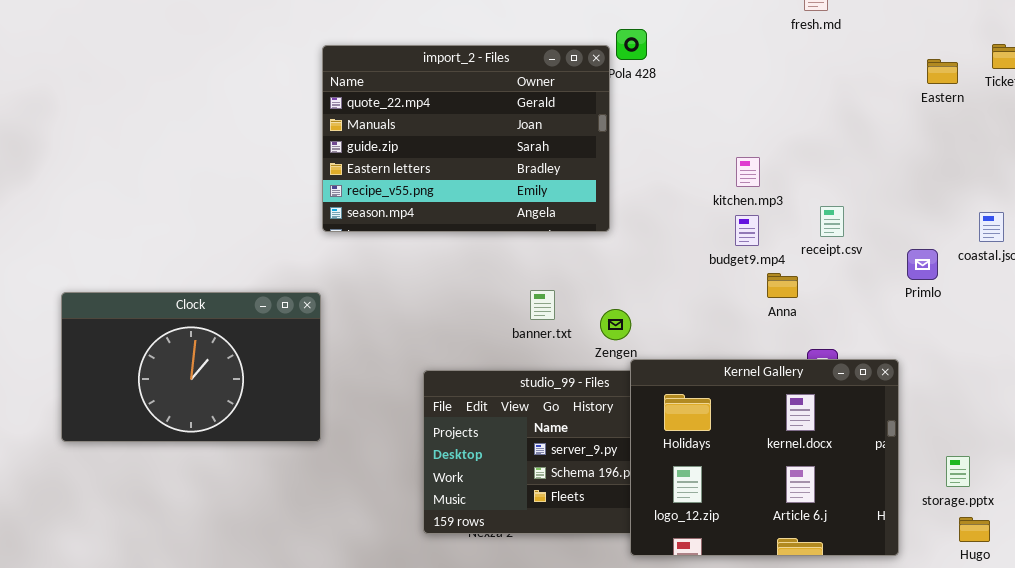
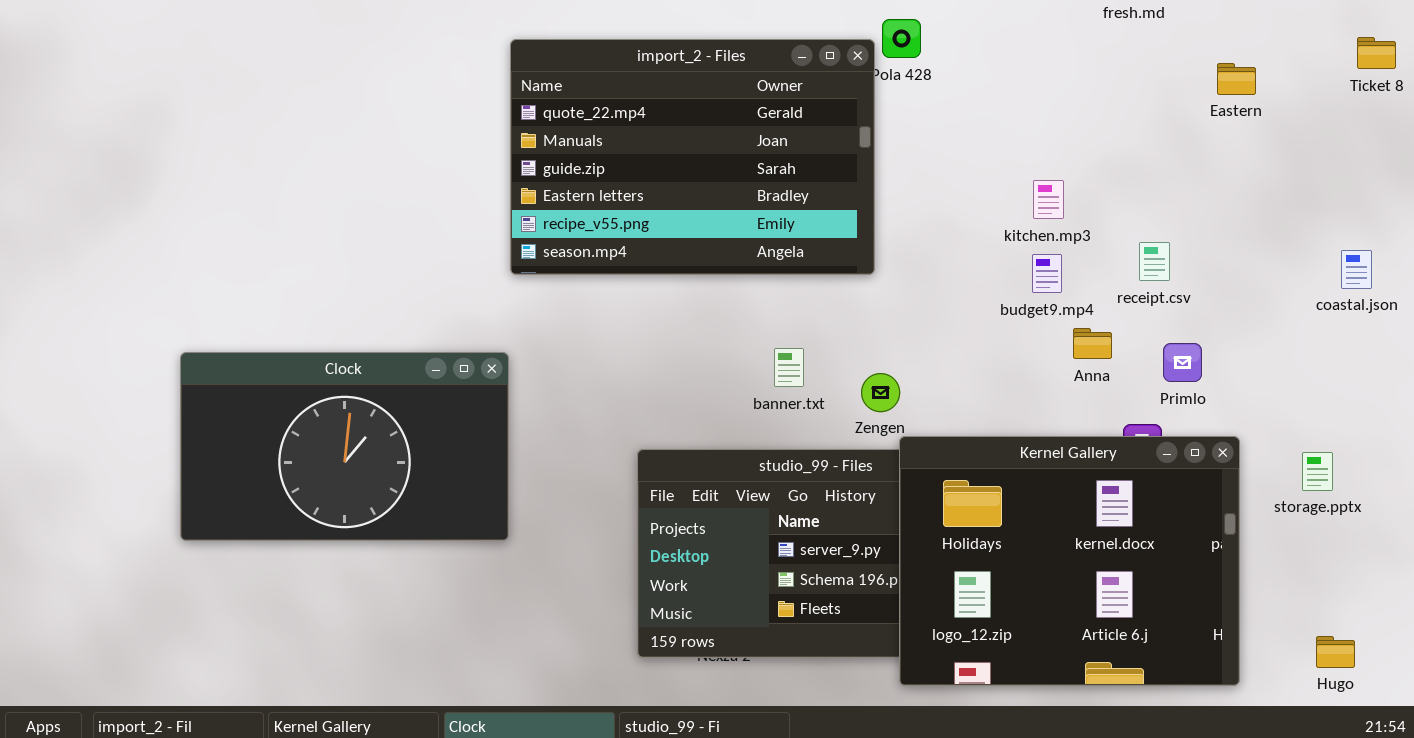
Eastern: [927,59,958,84] -> [1217,63,1256,95], moved
Primlo: [907,249,938,280] -> [1163,343,1202,382], moved
storage.pptx: [946,456,970,487] -> [1302,452,1333,491], moved

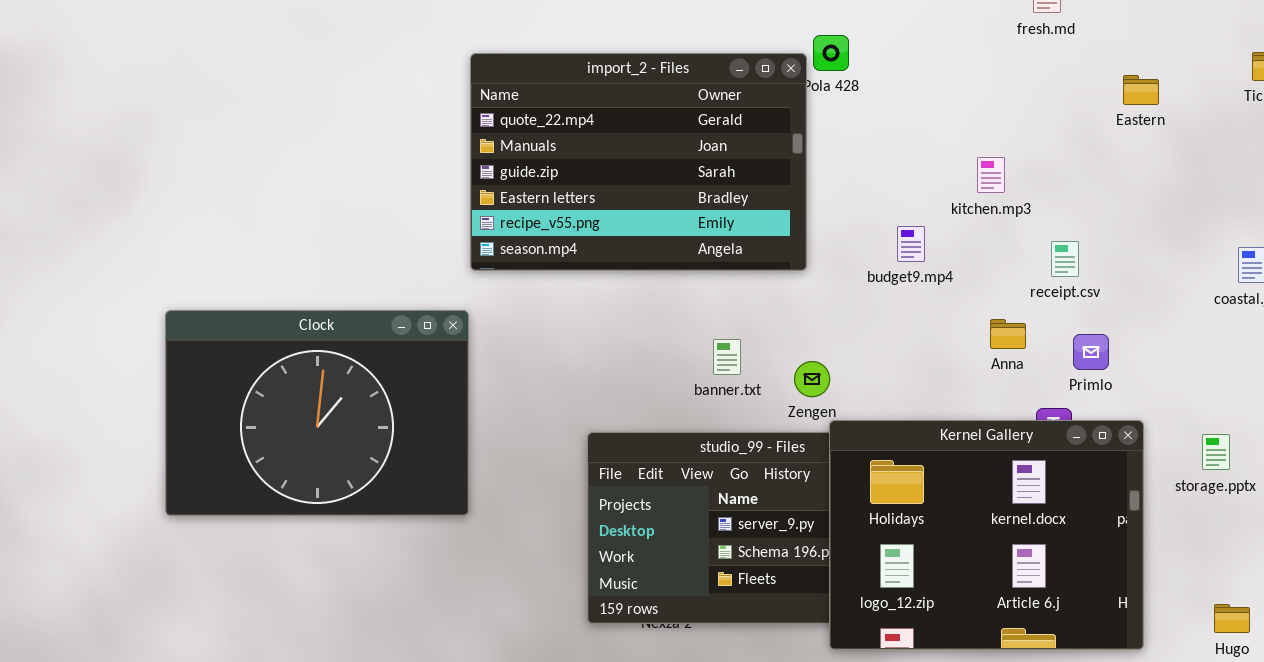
kitchen.mp3: [1033,180,1064,219] -> [977,157,1005,193], moved
budget9.mp4: [1032,254,1062,293] -> [897,226,925,262], moved
Clock: [180,352,509,541] -> [165,310,469,516], resized

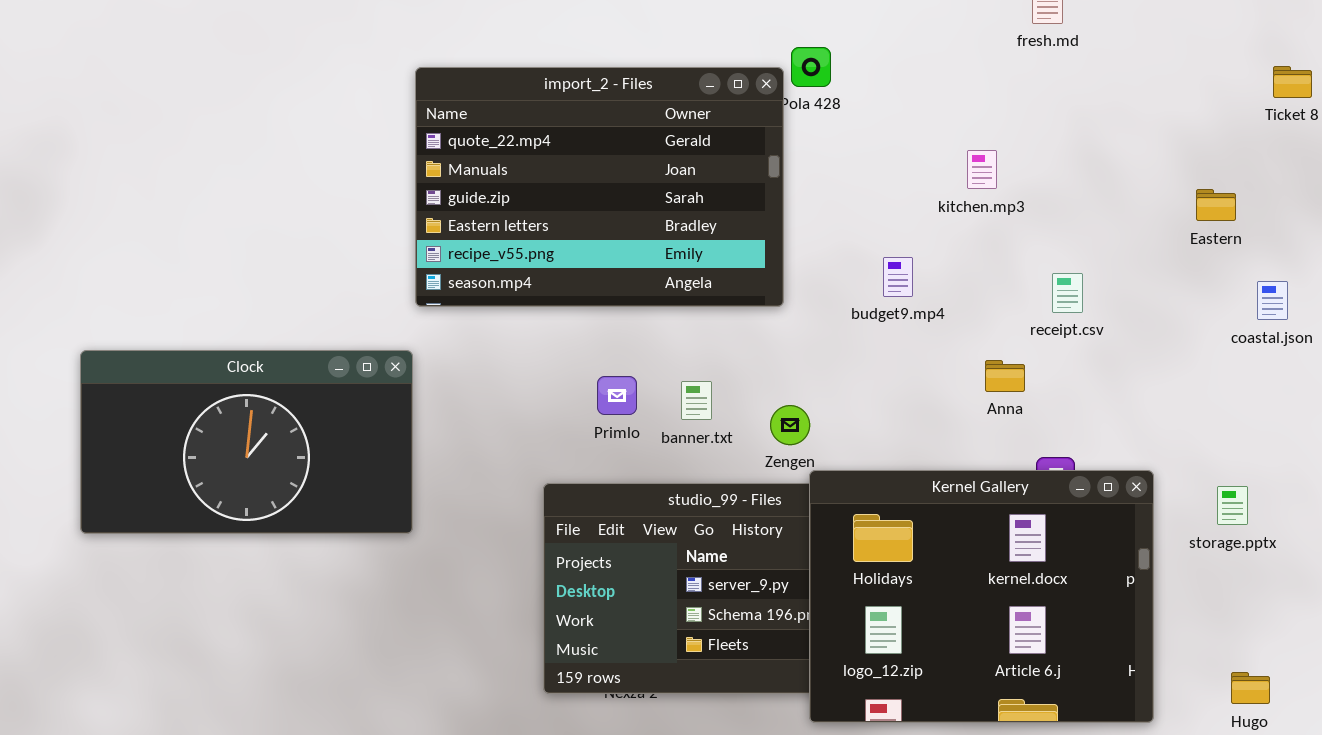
Eastern: [1123,75,1159,105] -> [1196,189,1236,221], moved
kitchen.mp3: [977,157,1005,193] -> [967,150,997,189], moved
Clock: [165,310,469,516] -> [80,350,413,534], resized
Primlo: [1073,334,1109,370] -> [597,376,637,415], moved

